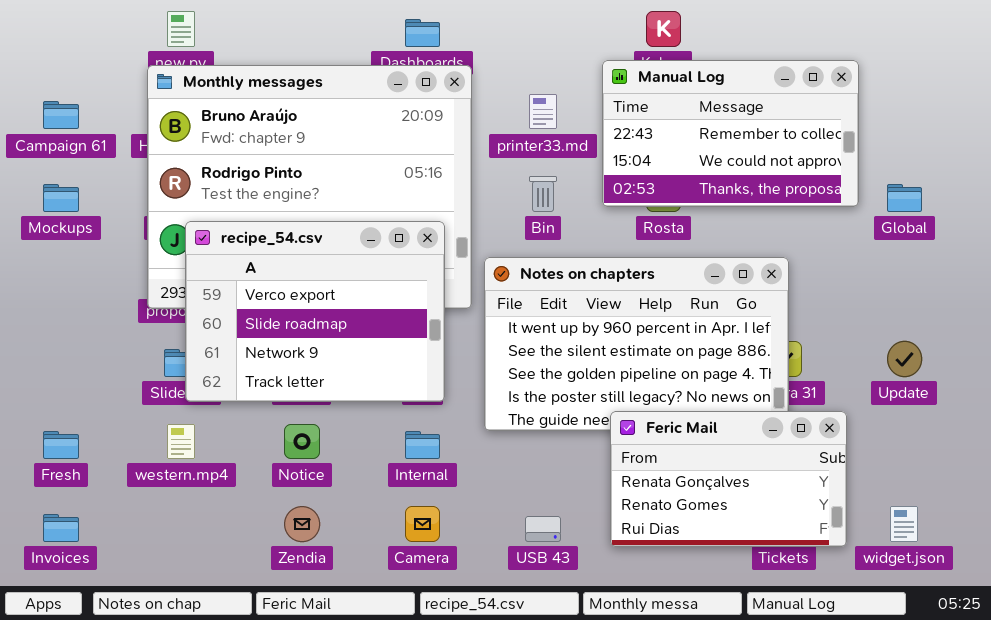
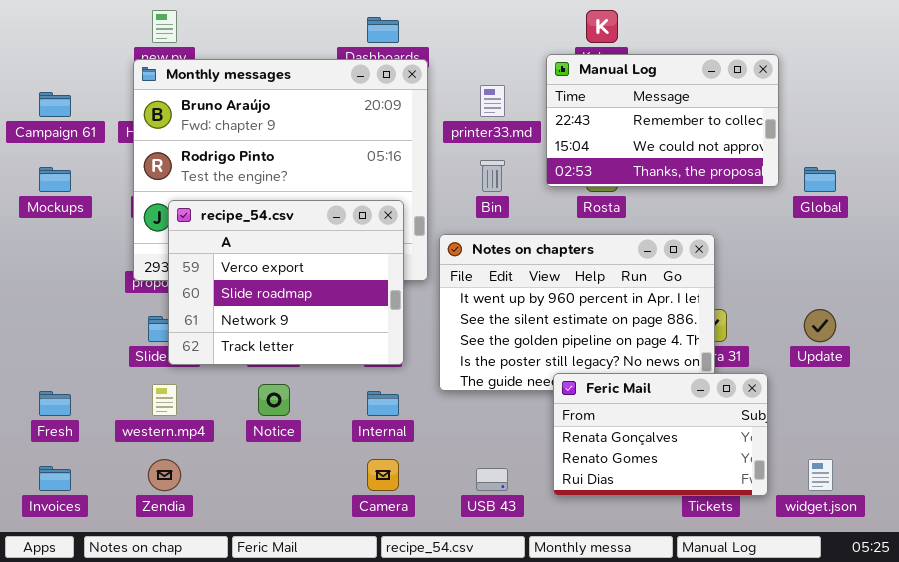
Zendia: [284,506,320,542] -> [148,459,181,491], moved

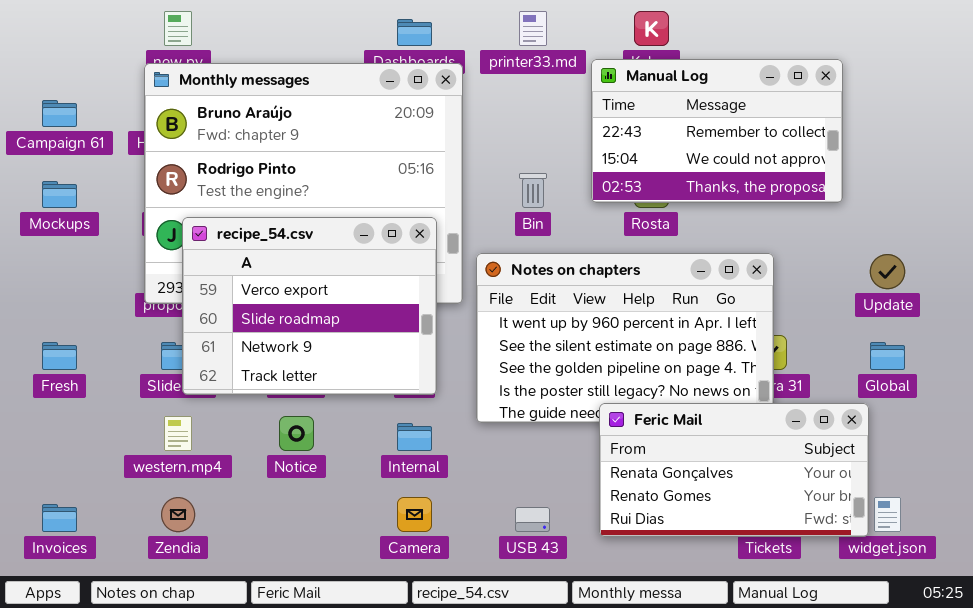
printer33.md: [480,85,505,117] -> [519,11,547,46], moved
Global: [804,167,836,192] -> [870,342,905,370], moved
Update: [804,309,836,342] -> [870,254,905,289], moved
Feric Mail: [553,373,768,496] -> [599,403,869,537], resized
Fresh: [39,391,71,416] -> [42,342,77,370], moved

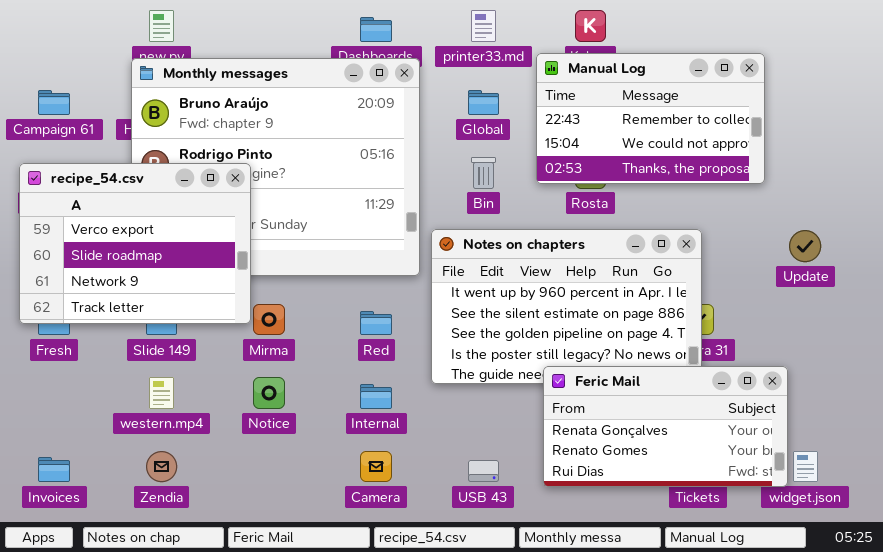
recipe_54.csv: [182,217,437,395] -> [19,163,251,324], moved
Global: [870,342,905,370] -> [468,90,499,115], moved

